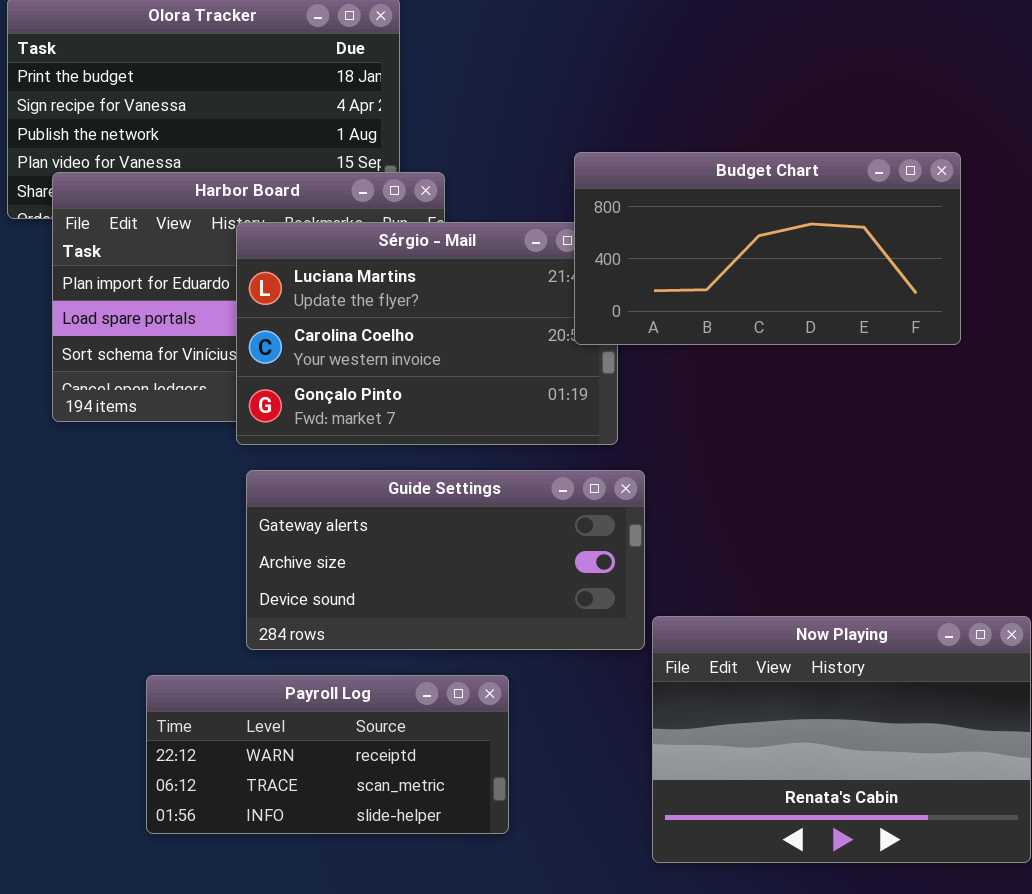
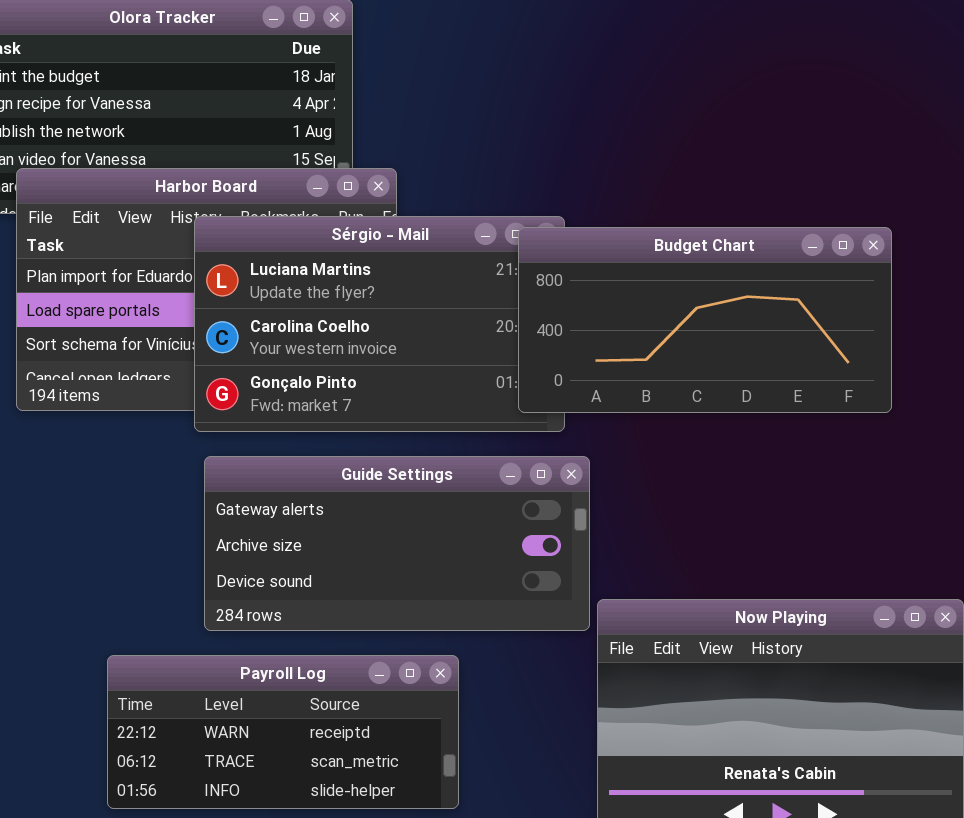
Budget Chart: [574,152,961,345] -> [518,227,892,413], moved

